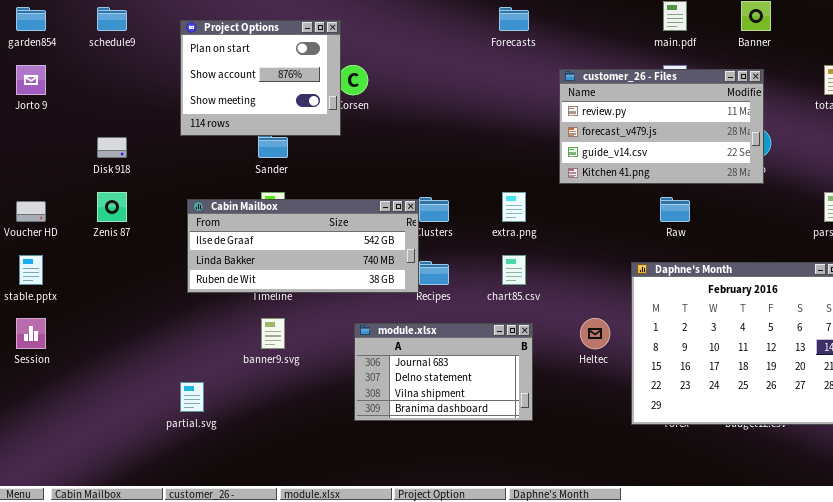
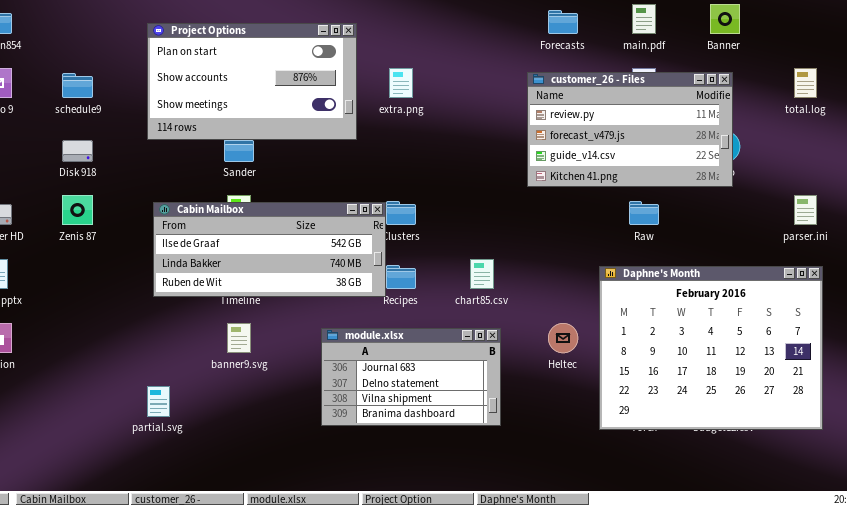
schedule9: [97,7,127,31] -> [62,73,93,98], moved
Forecasts: [499,7,529,31] -> [548,10,578,34], moved
Project Options: [180,20,341,136] -> [147,23,357,140], resized
extra.png: [502,192,526,222] -> [389,68,413,98], moved

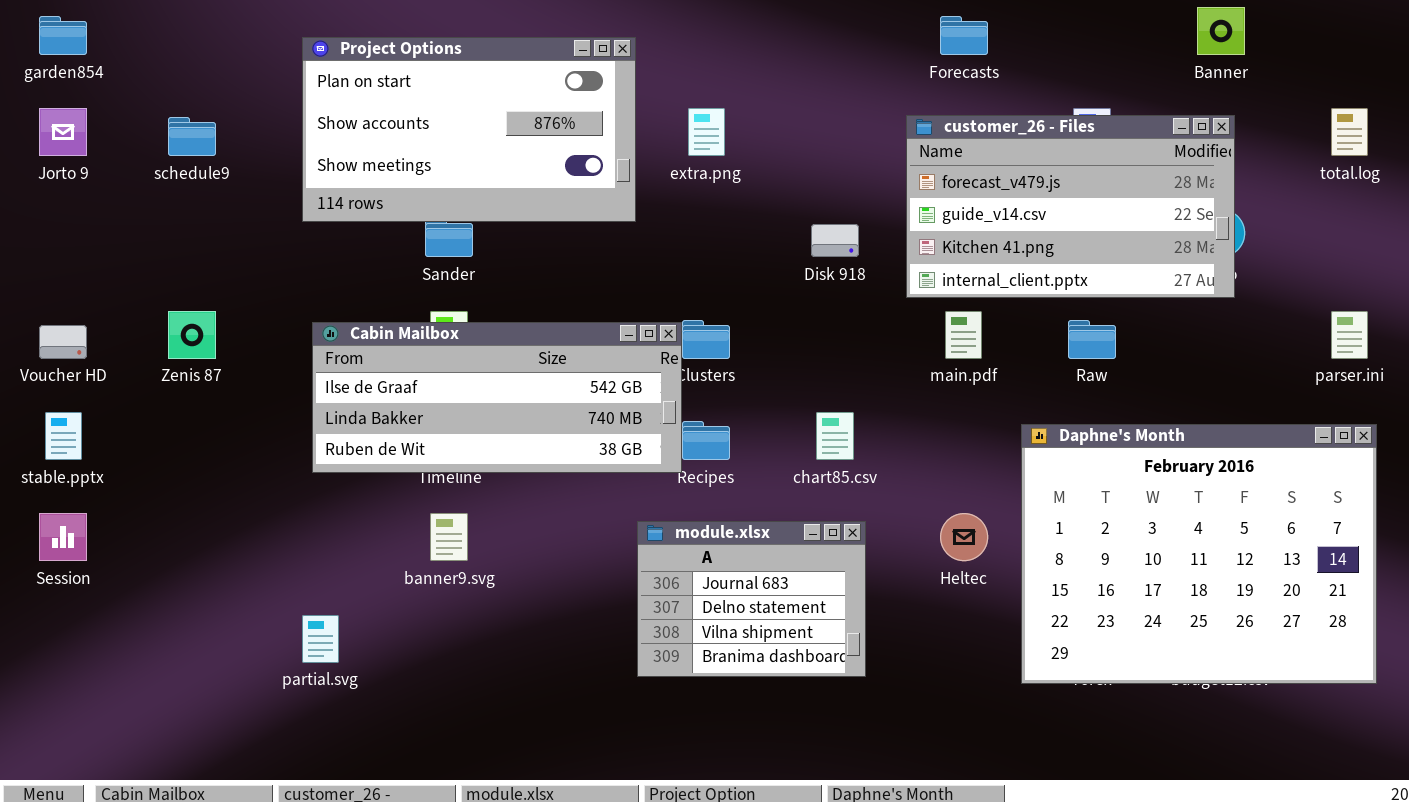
main.pdf: [632,4,656,34] -> [945,311,982,359], moved
customer_26 - Files: [527,72,733,187] -> [906,115,1235,298], scrolled down 1 row
Disk 918: [62,140,93,162] -> [811,224,859,257], moved
module.xlsx: [321,328,501,426] -> [637,521,866,677], resized

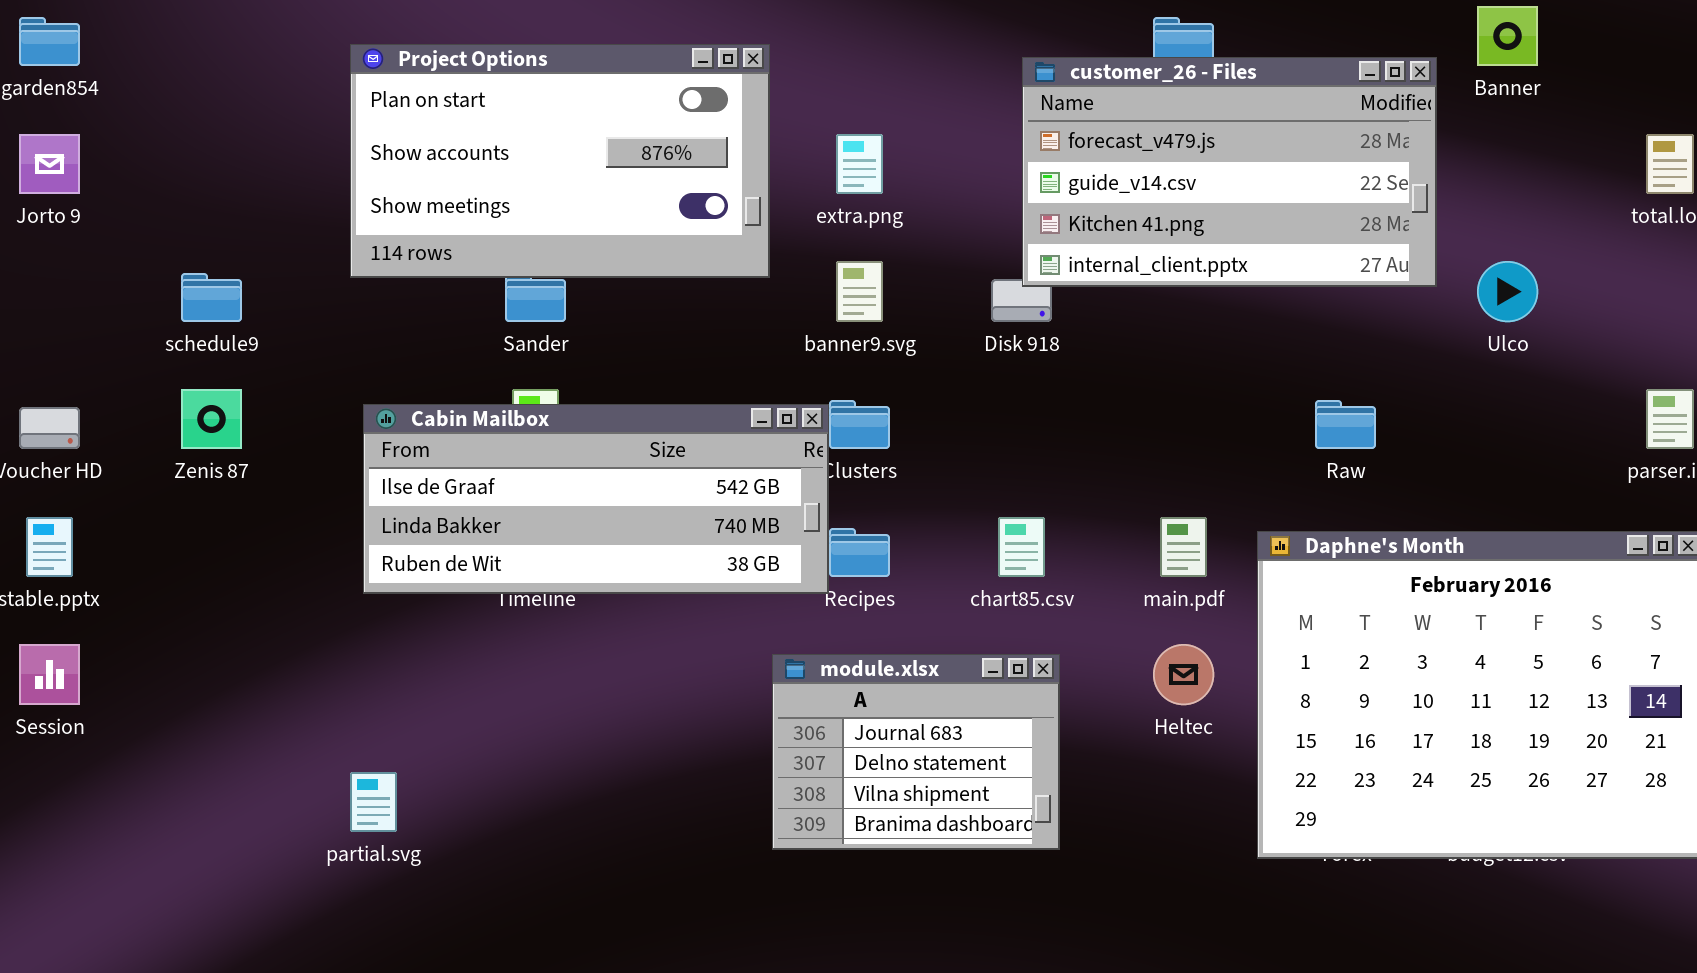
customer_26 - Files: [906,115,1235,298] -> [1022,57,1437,287], moved
schedule9: [168,117,216,156] -> [181,273,242,322], moved
main.pdf: [945,311,982,359] -> [1160,517,1207,577], moved
banner9.svg: [430,513,468,561] -> [836,261,883,322], moved

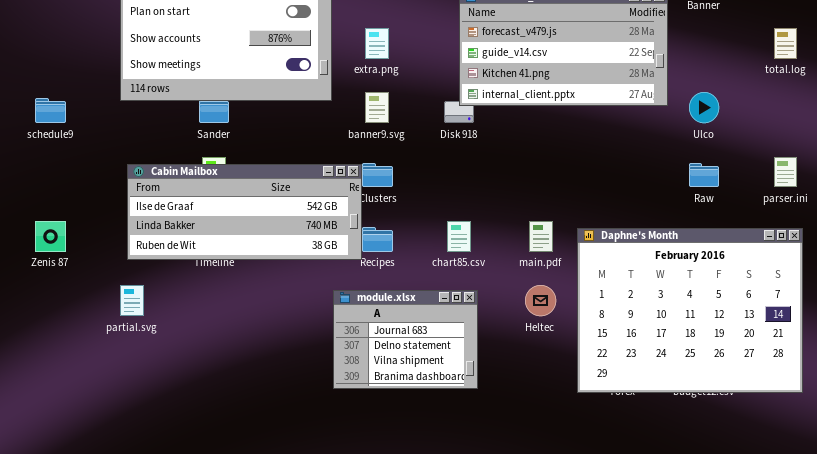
Zenis 87: [181,389,242,449] -> [35,221,66,252], moved
Raw: [1315,400,1376,449] -> [689,163,719,187], moved
partial.svg: [350,772,397,832] -> [120,285,144,316], moved

